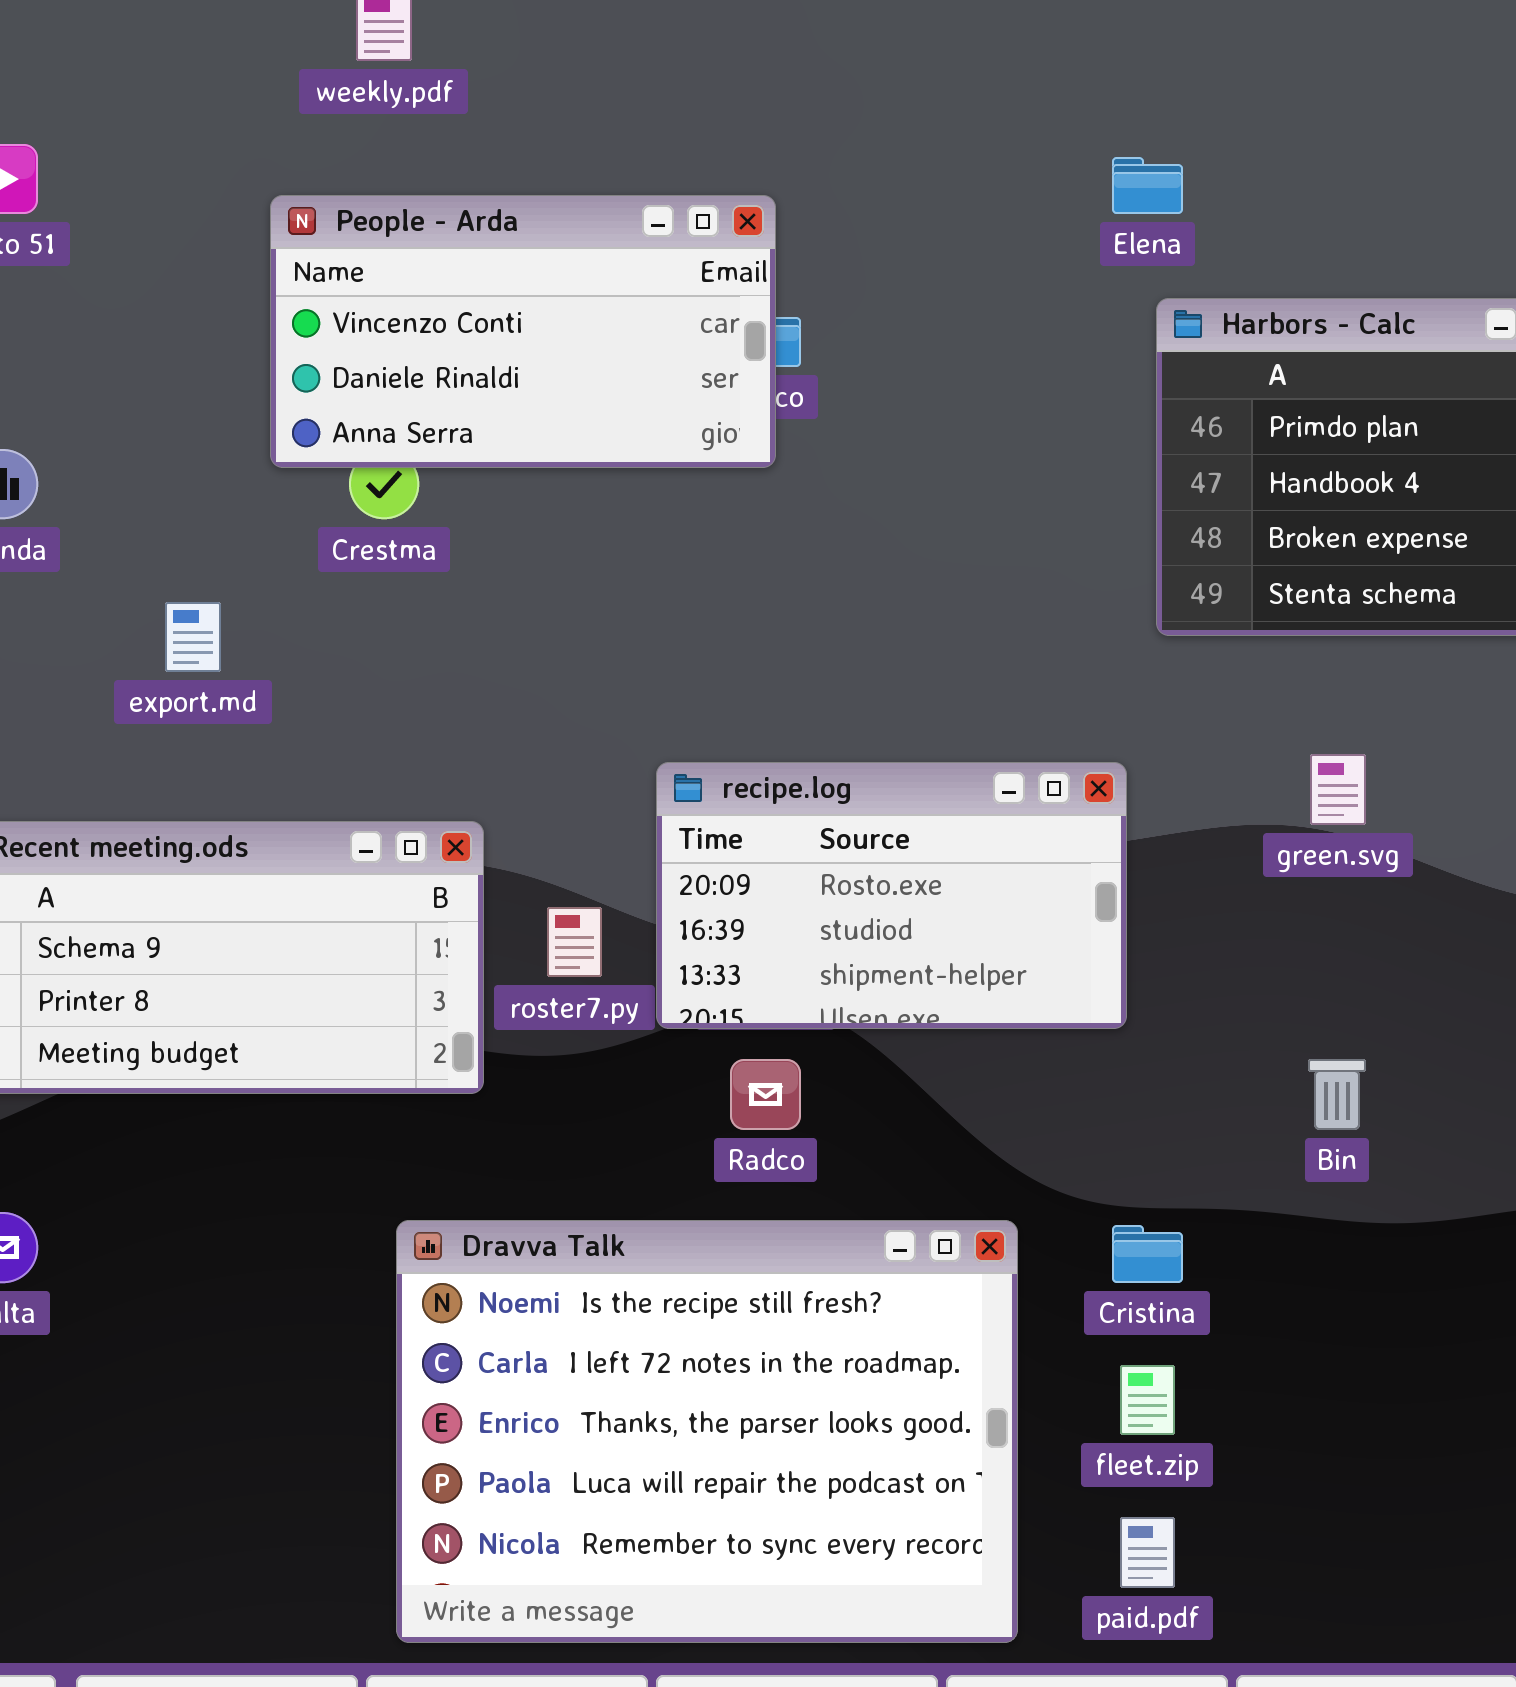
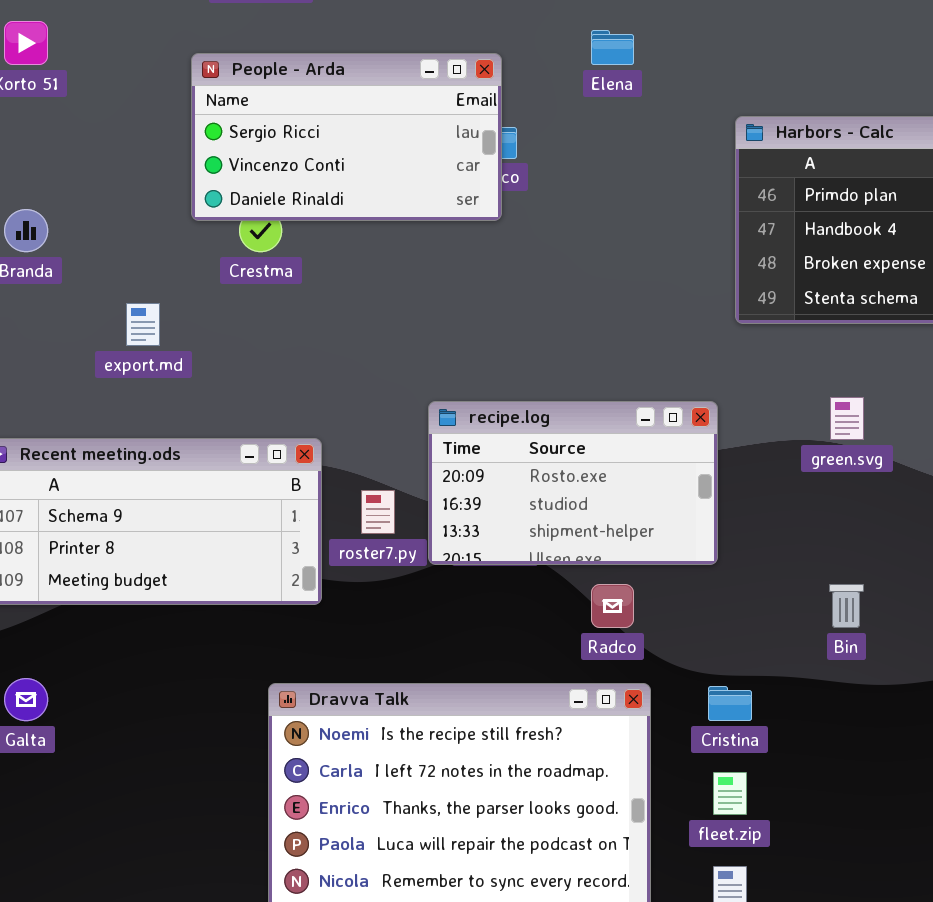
Elena: [1112,157,1183,214] -> [591,30,634,65], moved
People - Arda: [270,195,776,468] -> [191,53,502,221], scrolled up 1 row
Radco: [730,1059,801,1130] -> [591,584,634,628], moved

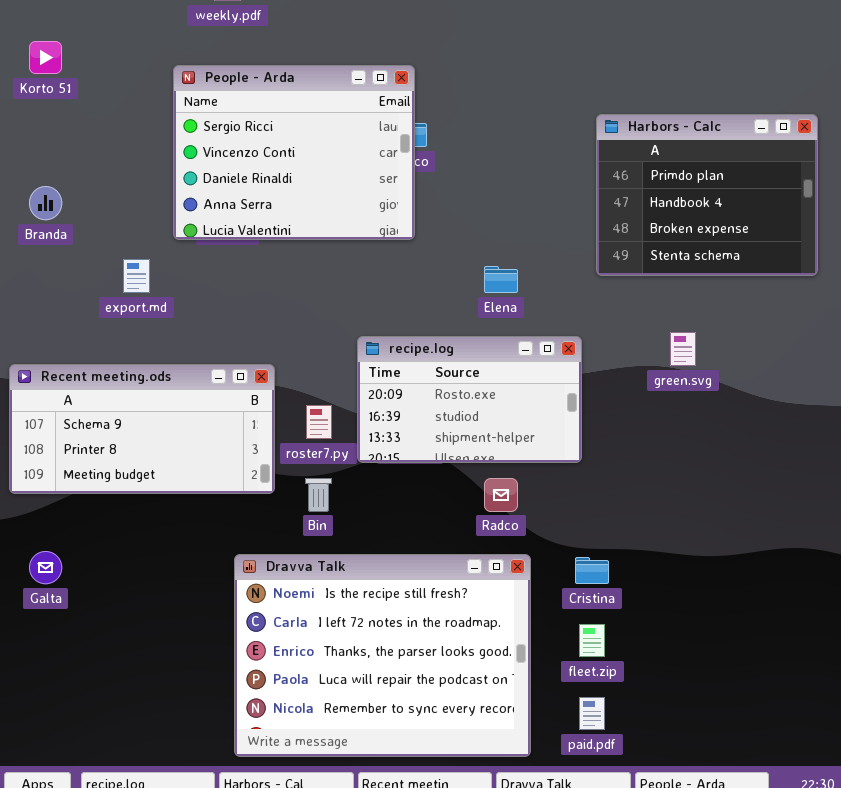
Elena: [591,30,634,65] -> [484,266,518,293], moved
People - Arda: [191,53,502,221] -> [173,65,415,240], resized
Bin: [829,584,864,628] -> [305,478,332,512], moved

